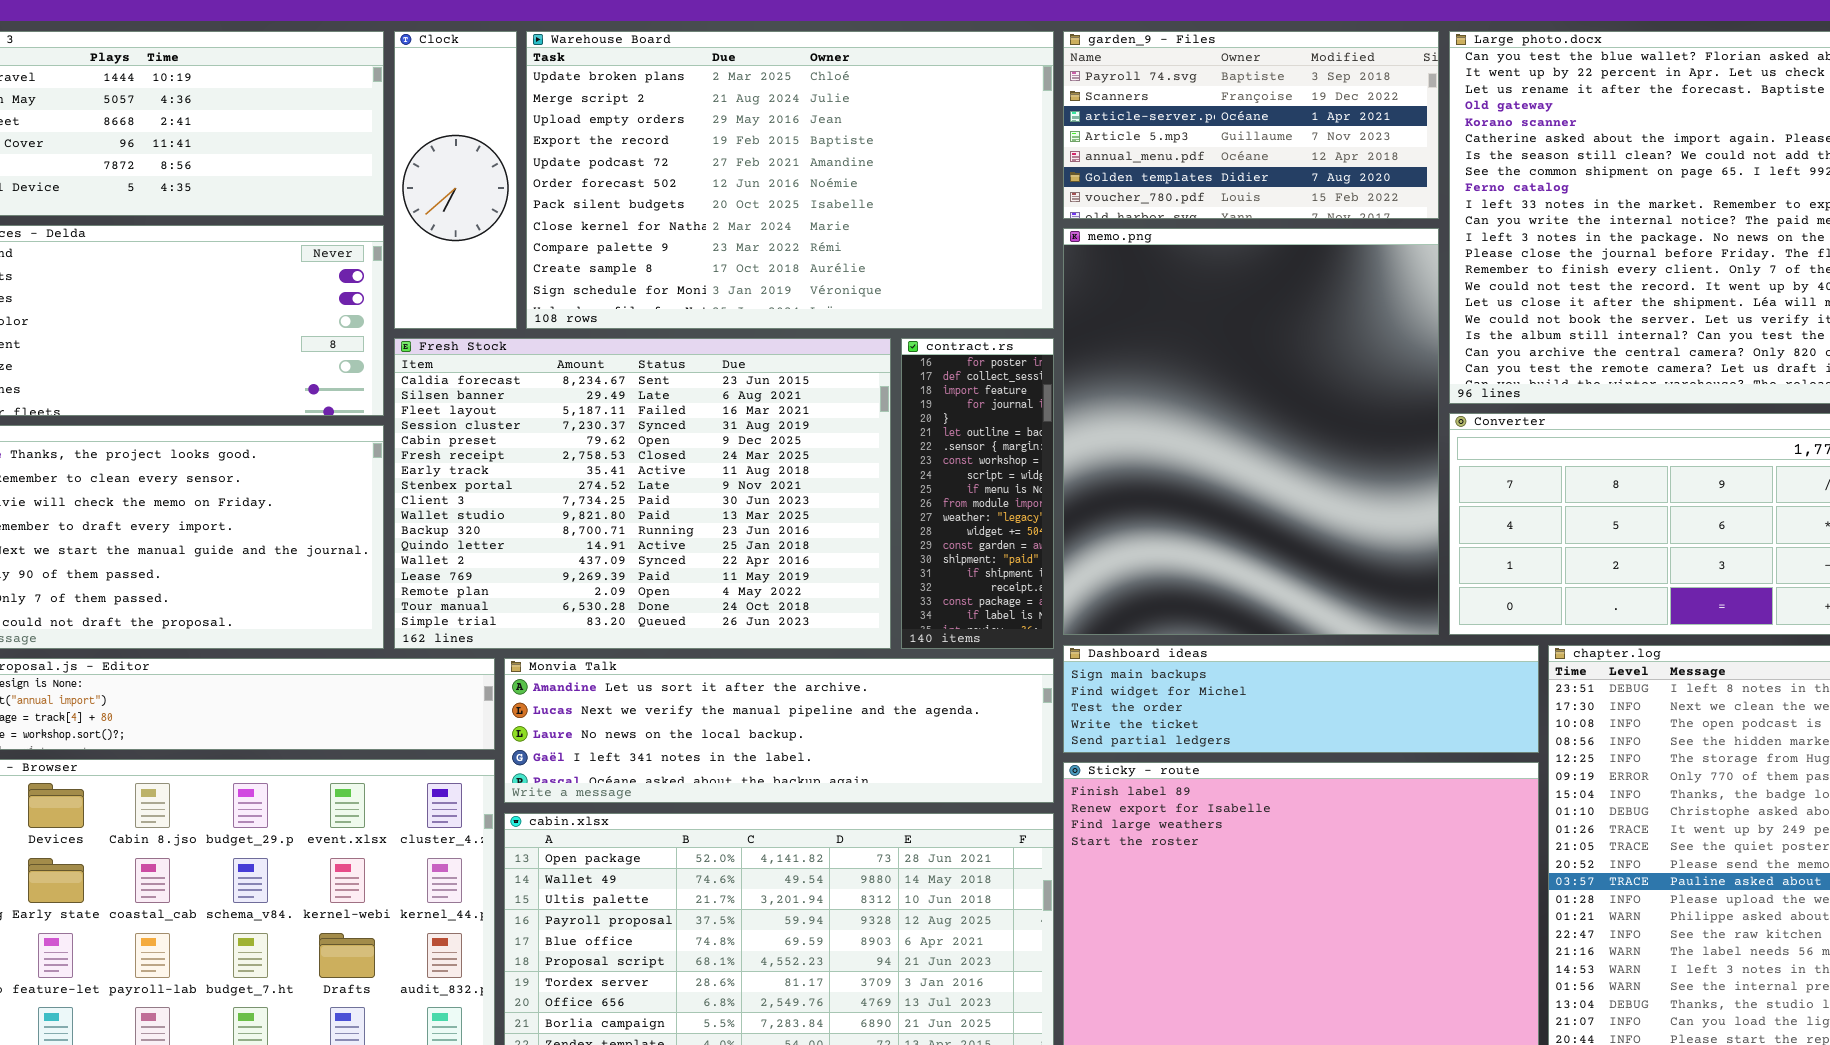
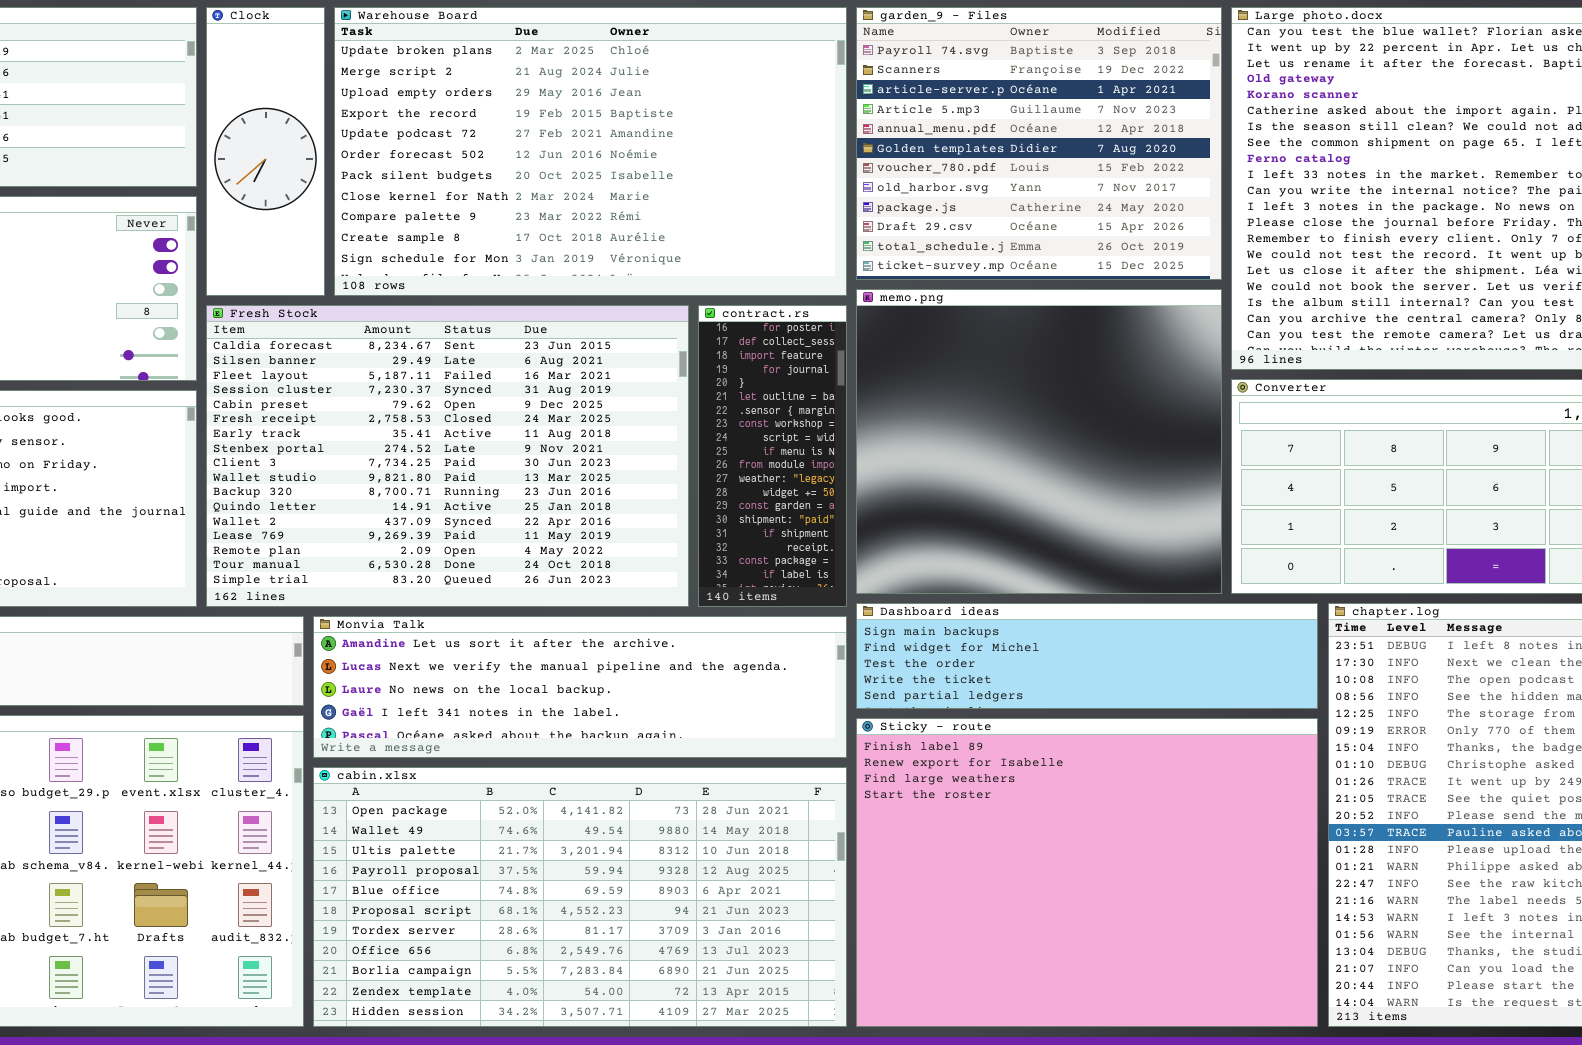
garden_9 - Files: [1063,31,1439,219] -> [856,7,1222,280], resized
memo.png: [1063,228,1439,635] -> [856,289,1222,594], resized

